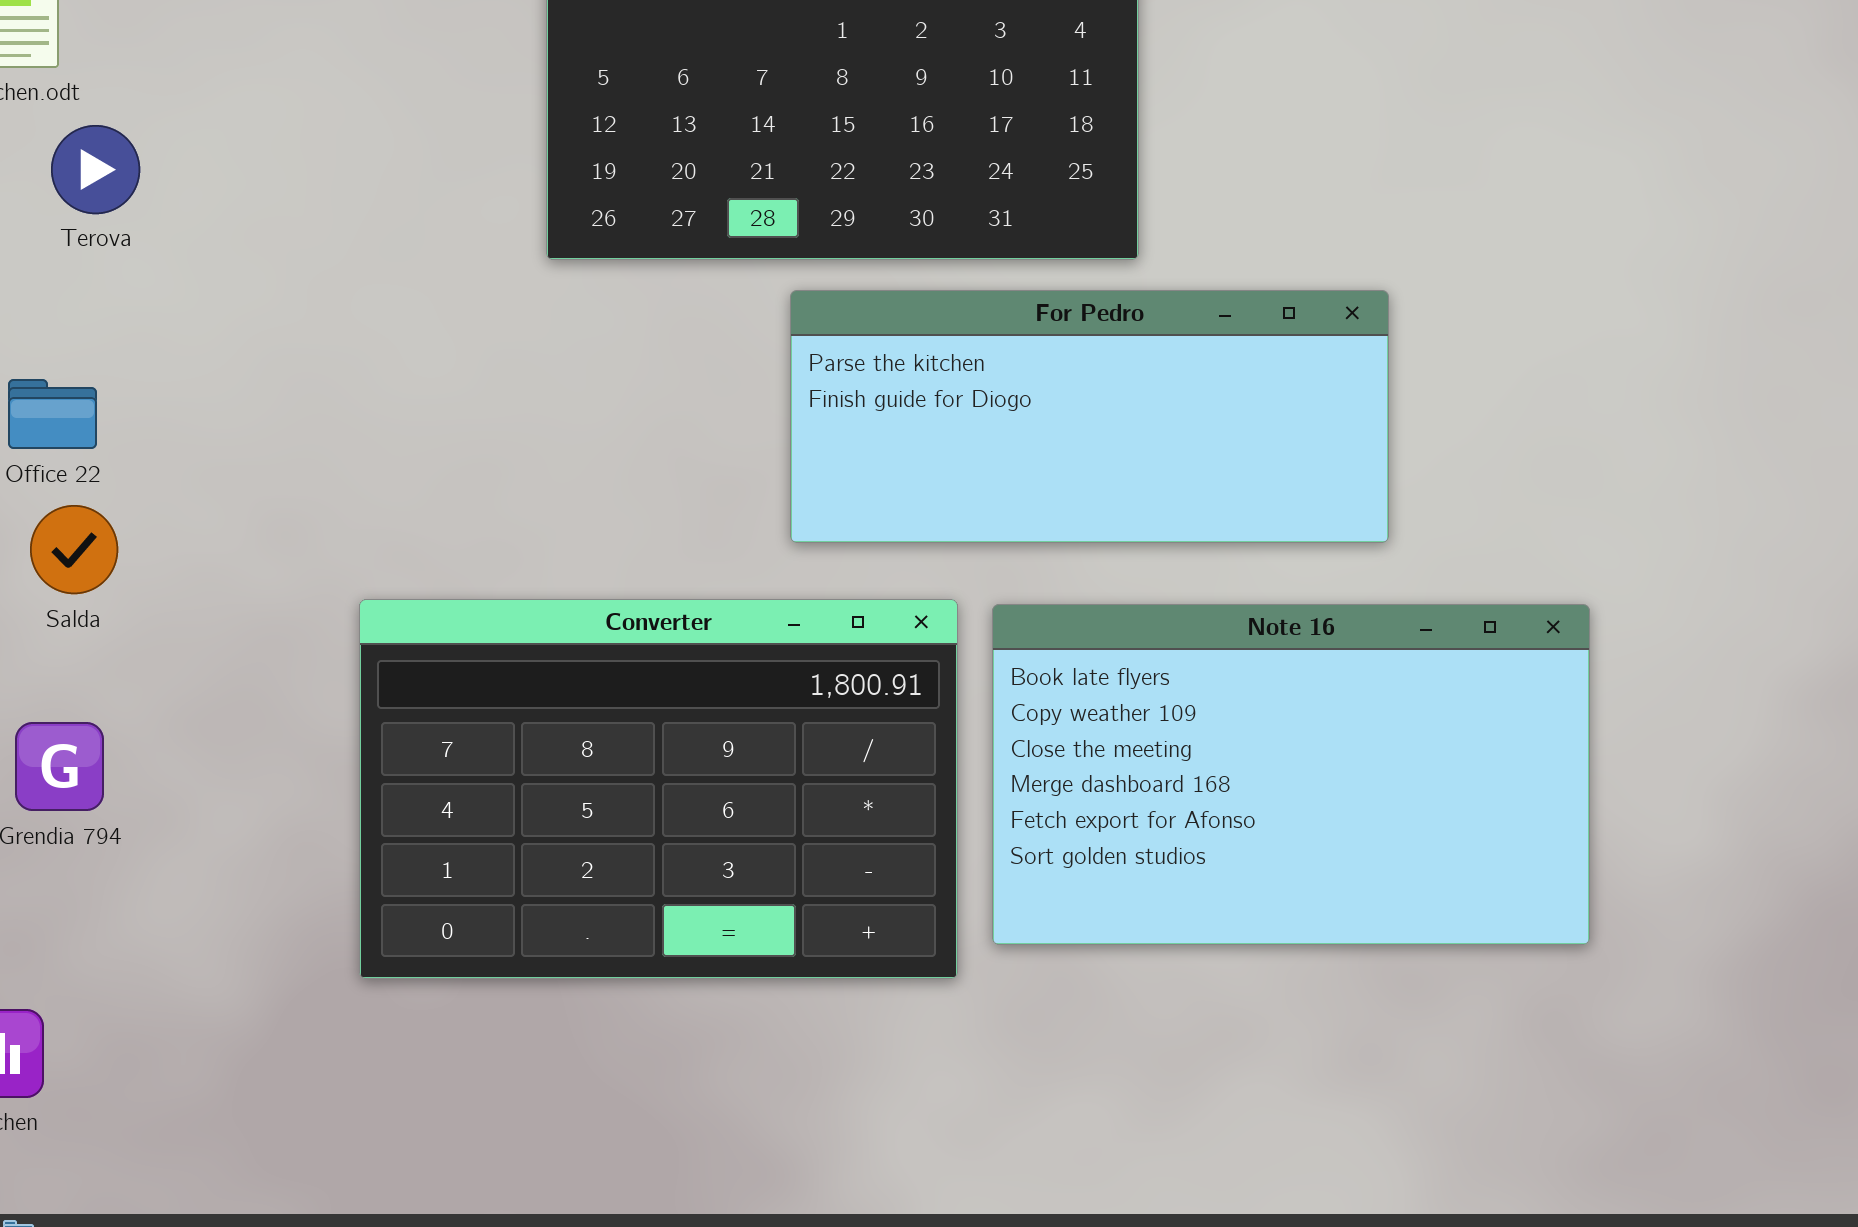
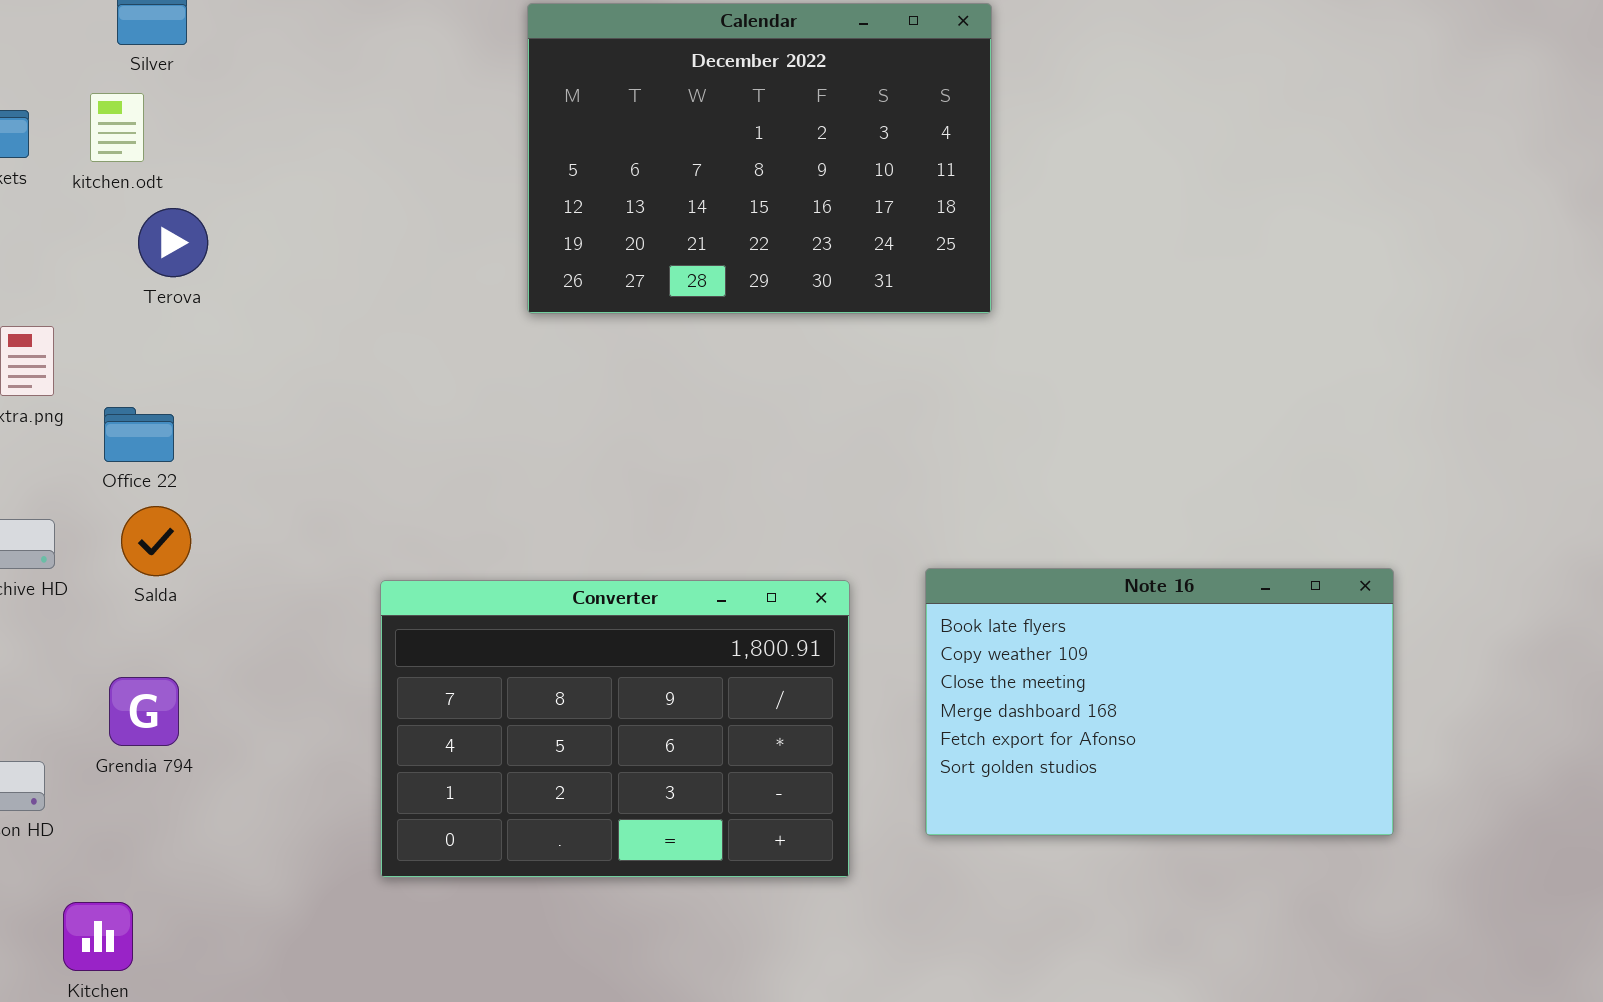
For Pedro: [790,290,1389,543] -> none, closed
Note 16: [992,604,1590,945] -> [925,568,1394,836], moved

